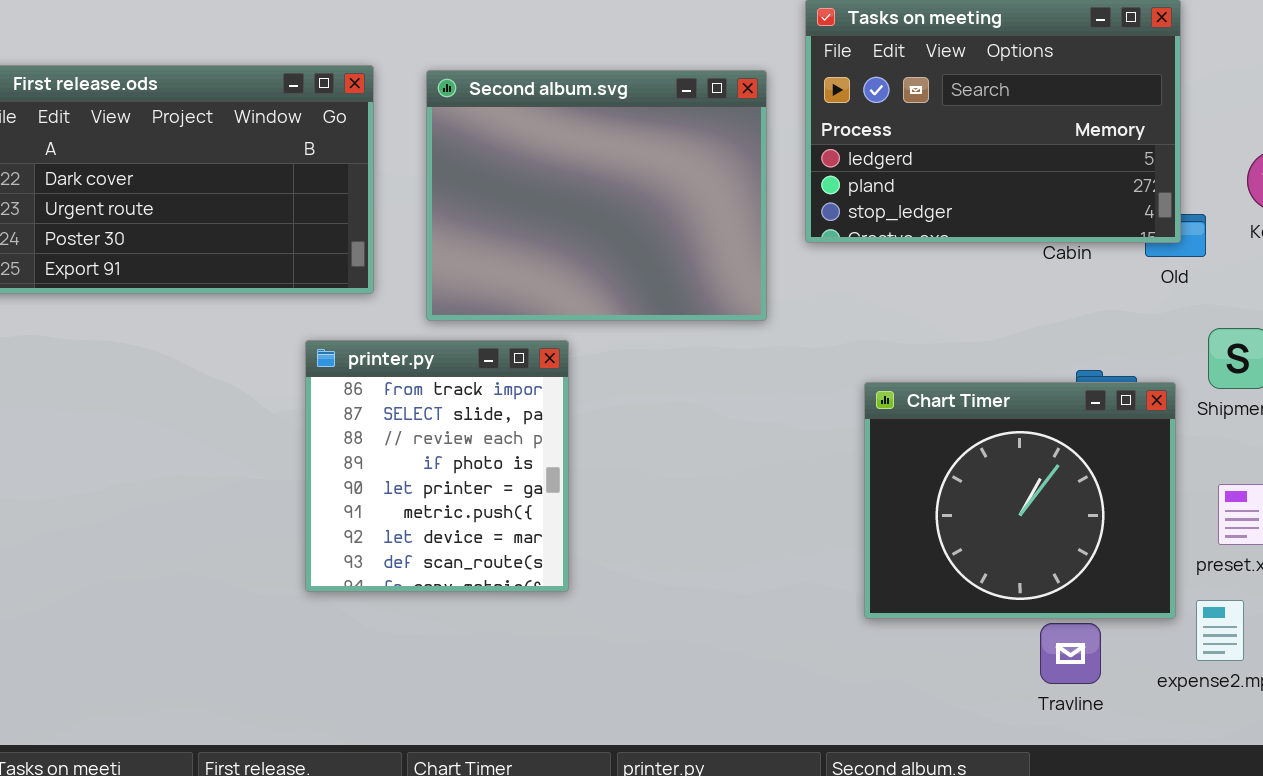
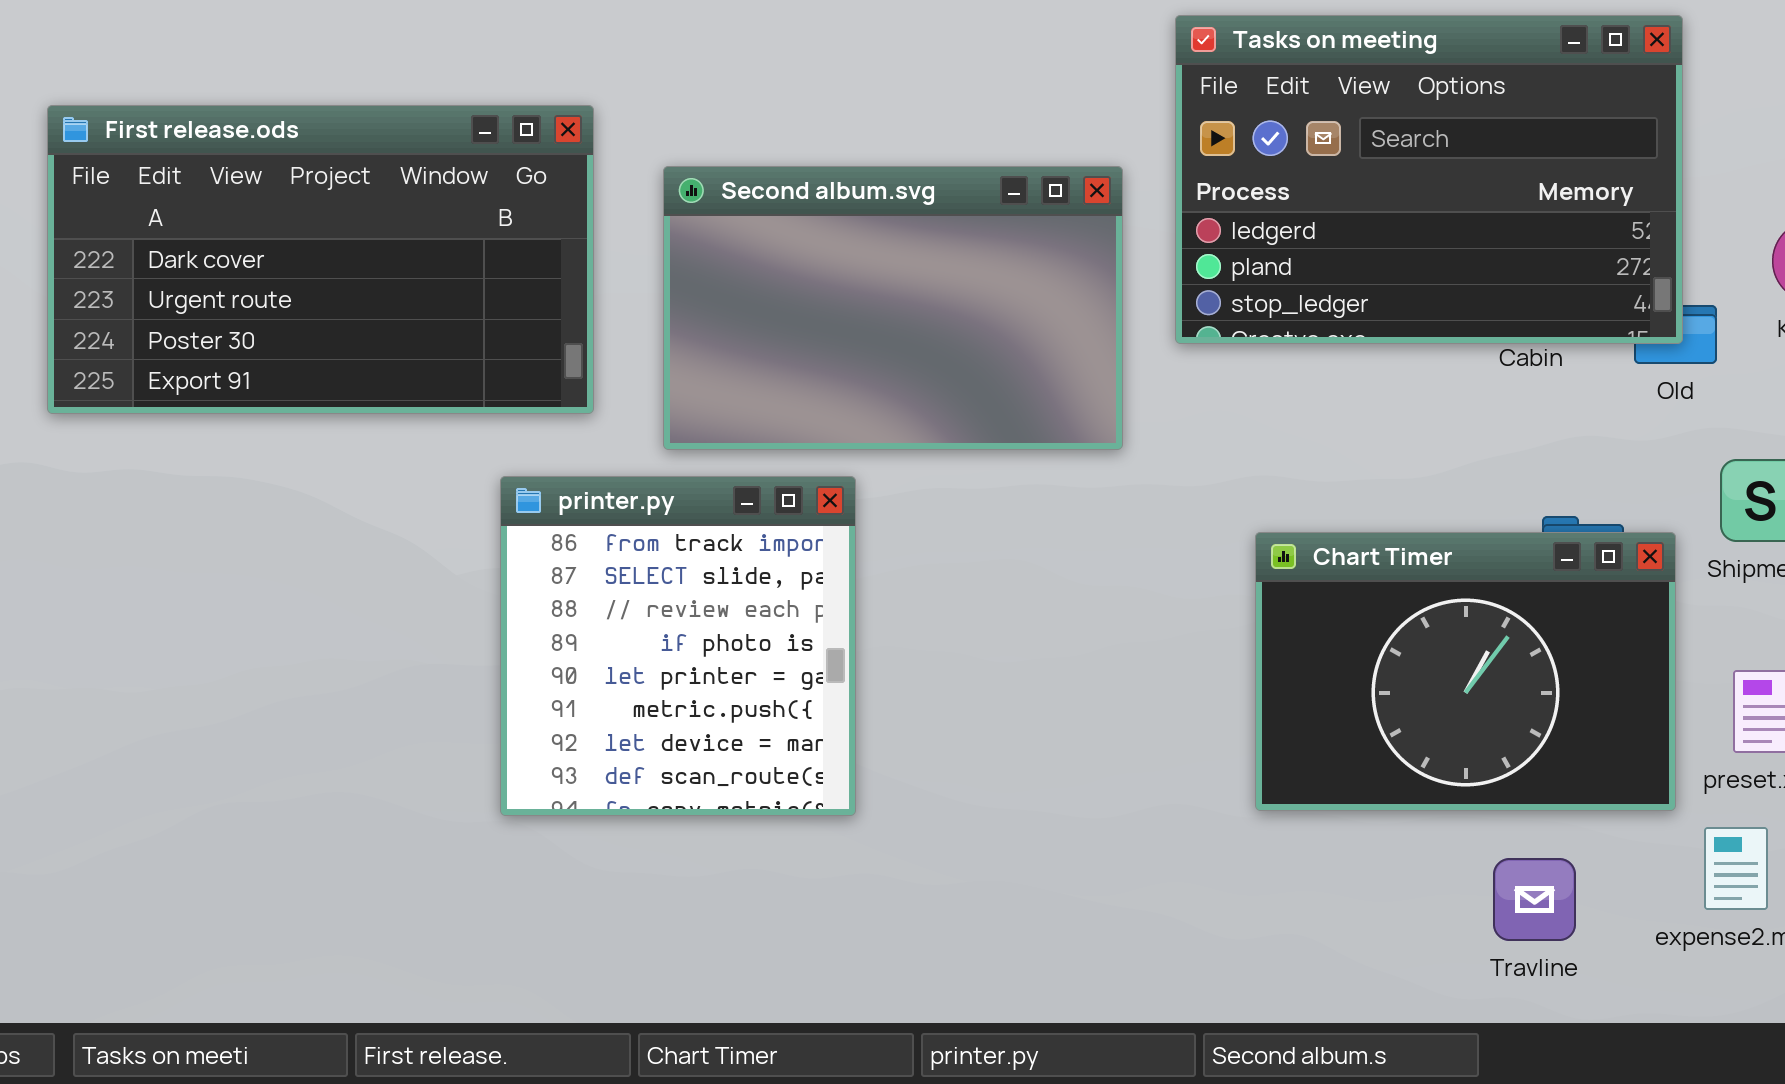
Second album.svg: [426,70,767,321] -> [663,166,1123,450], resized
Chart Timer: [864,382,1176,619] -> [1255,532,1676,811], resized

